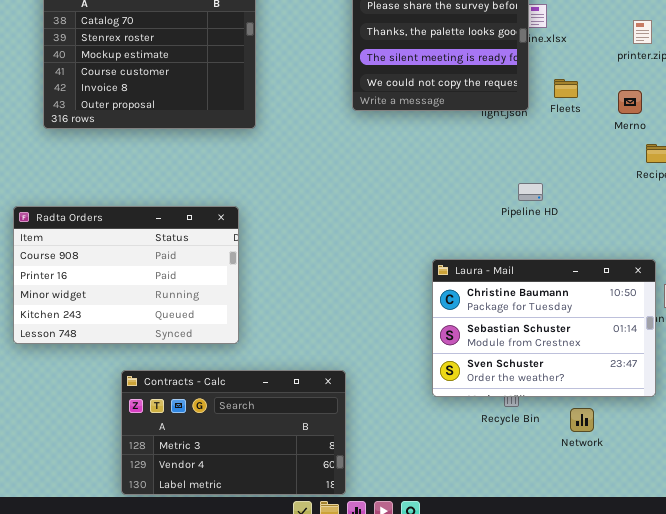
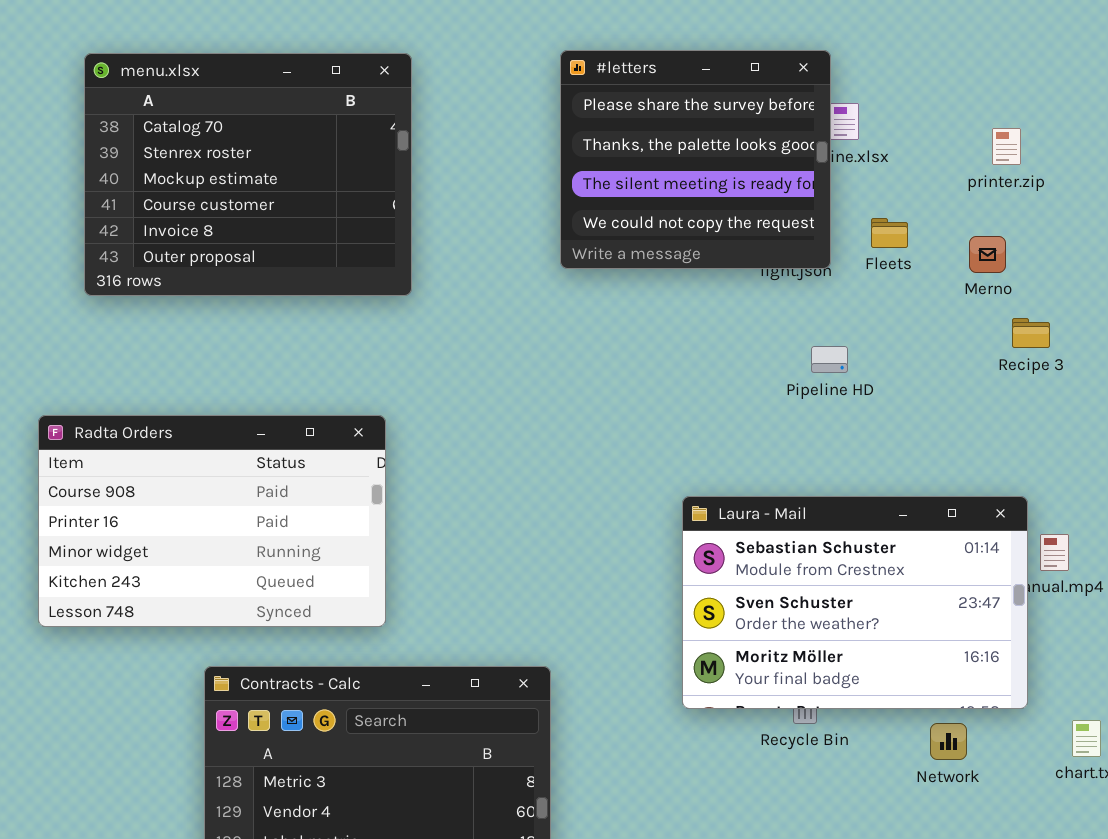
Pipeline HD: [518,183,543,201] -> [811,346,848,373], moved
Laura - Mail: [432,259,656,397] -> [682,496,1028,709], scrolled down 1 row
Network: [570,408,594,432] -> [930,723,967,760], moved

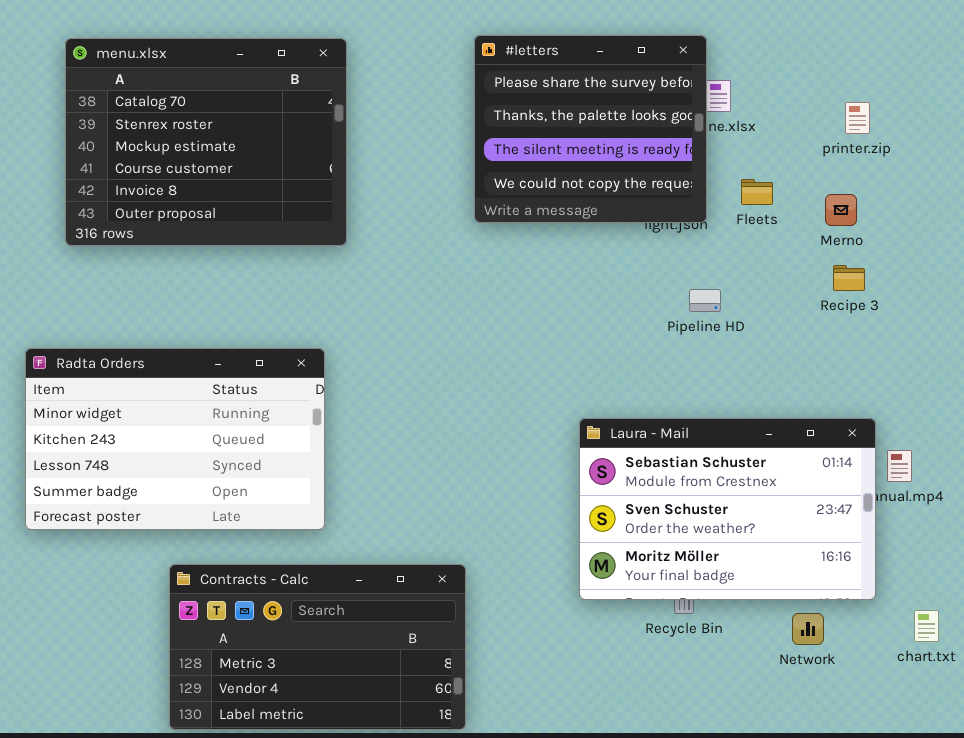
Recipe 3: [1012,318,1050,348] -> [833,265,865,291], moved
Radta Orders: [38,415,386,627] -> [25,348,325,530], scrolled down 2 rows

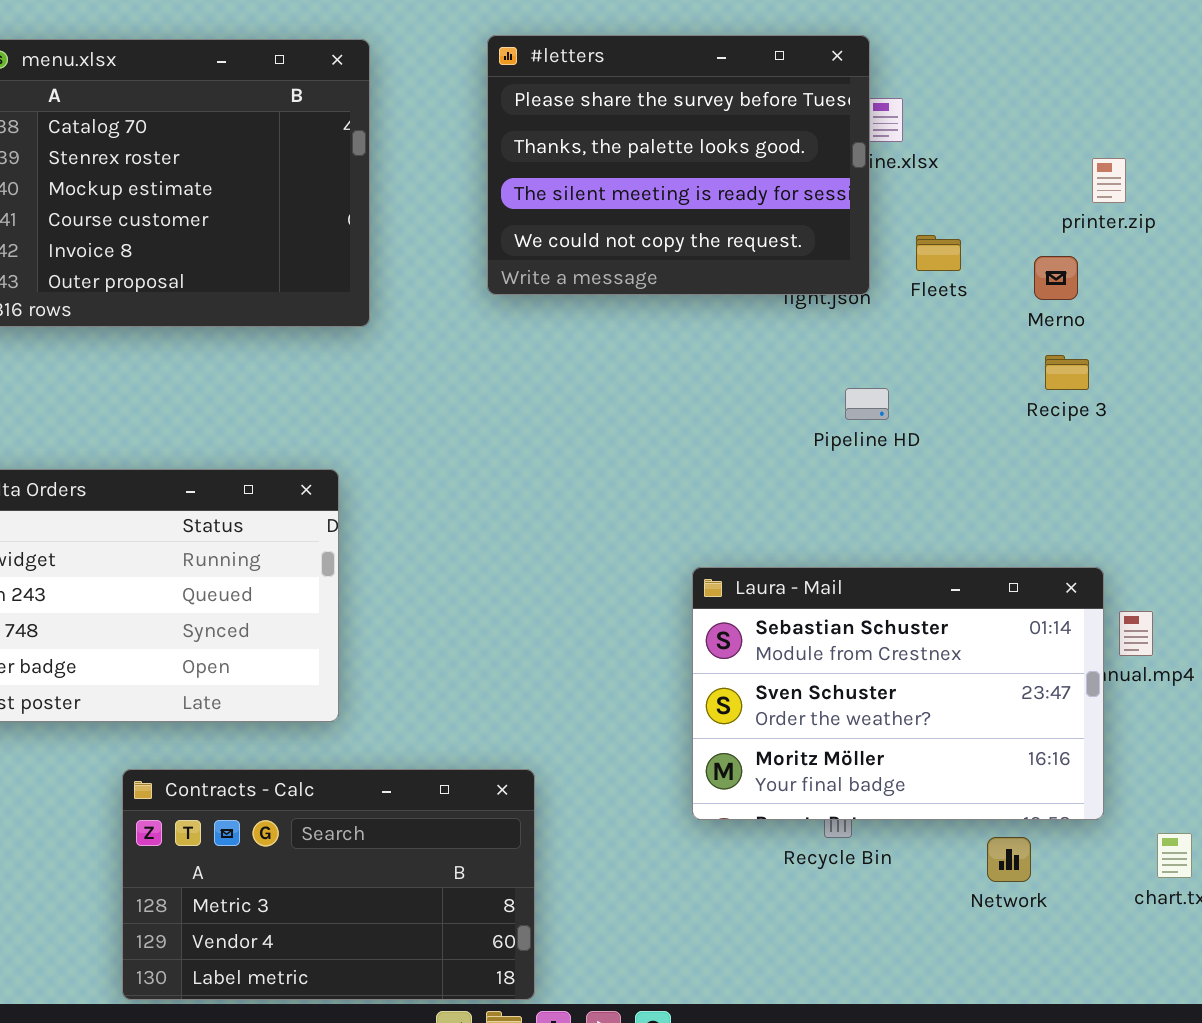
#letters: [474,35,707,223] -> [487,35,870,295], resized
printer.zip: [845,102,870,134] -> [1092,158,1126,203], moved

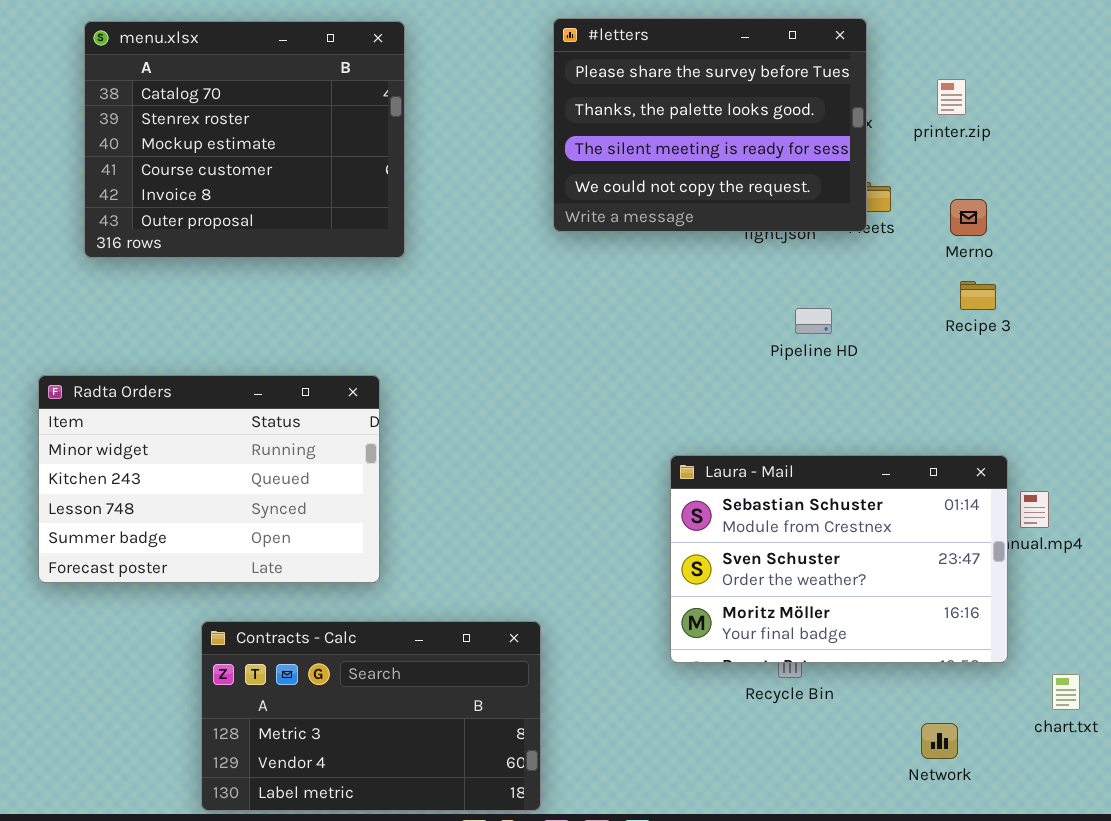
#letters: [487,35,870,295] -> [553,18,867,232], moved
printer.zip: [1092,158,1126,203] -> [937,79,966,115], moved
Network: [987,837,1031,882] -> [921,723,958,759], moved

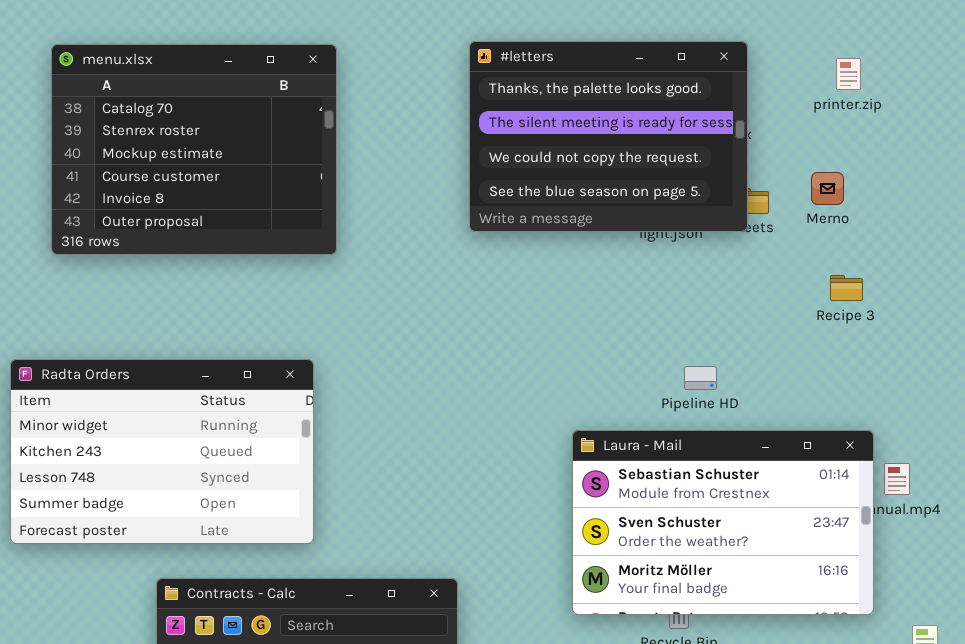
#letters: [553,18,867,232] -> [469,41,748,232], scrolled down 1 row
printer.zip: [937,79,966,115] -> [836,58,861,90], moved
Merno: [950,199,987,236] -> [811,172,844,205], moved
Pipeline HD: [795,308,832,334] -> [684,366,717,390], moved

